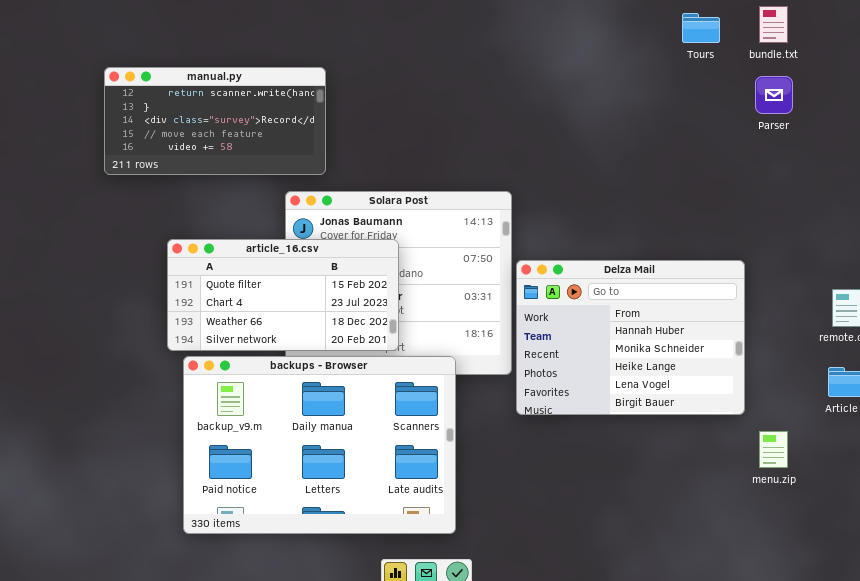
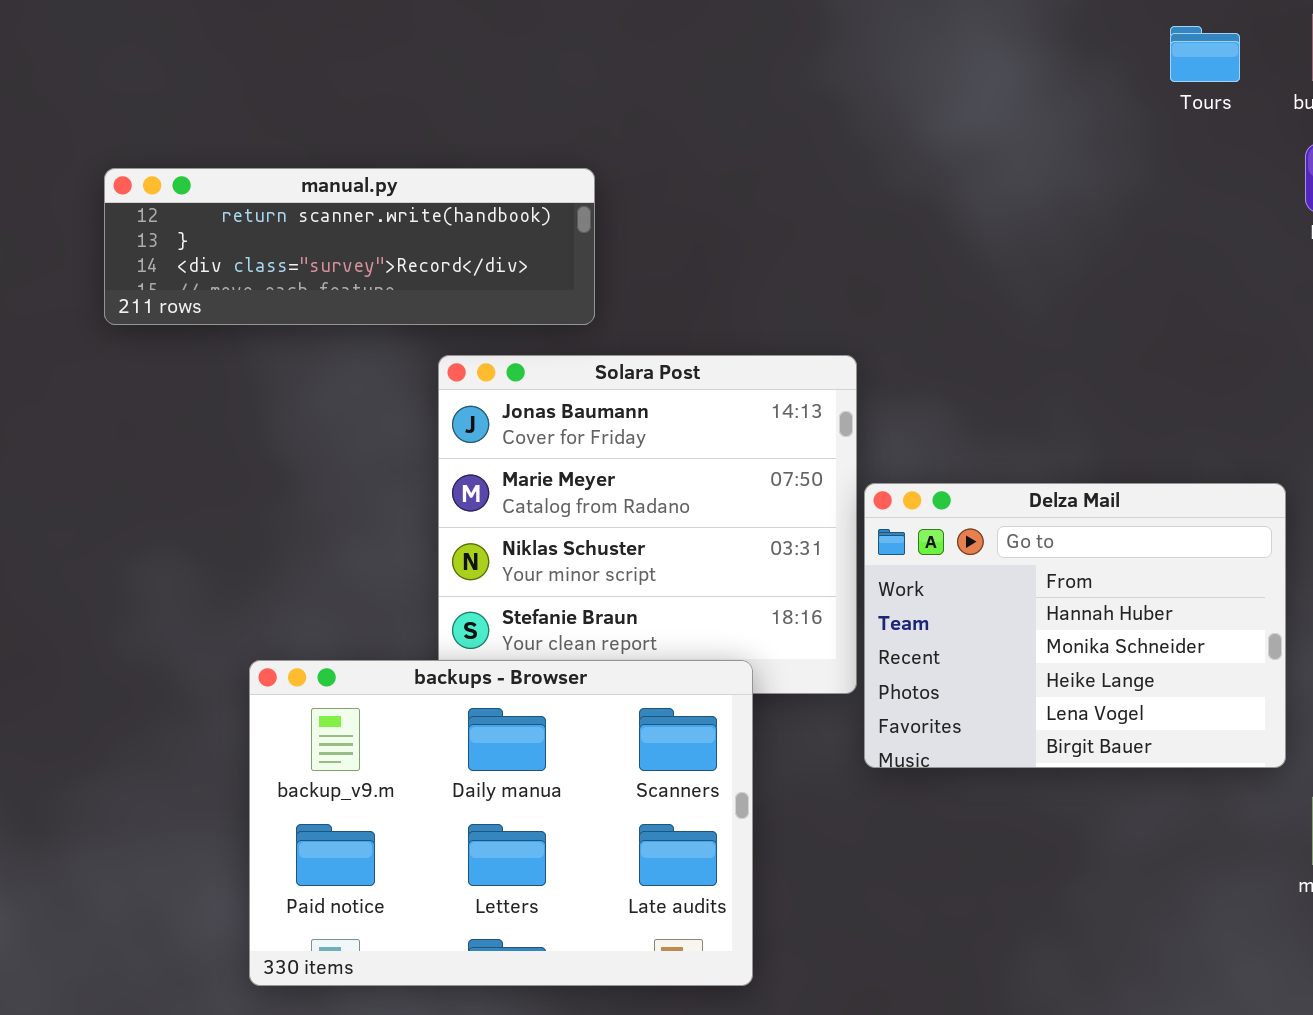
manual.py: [104,67,326,175] -> [104,168,595,325], resized
article_16.csv: [167,239,399,351] -> none, closed

